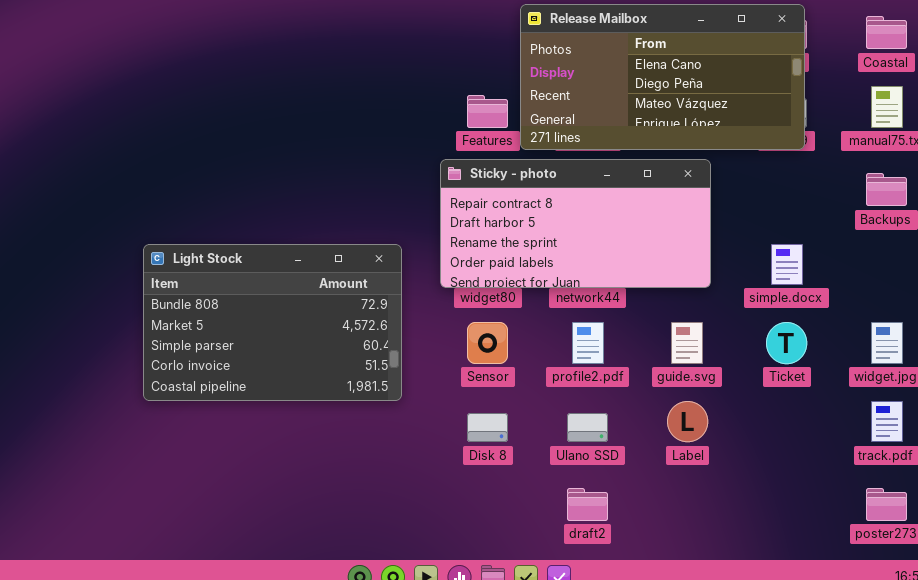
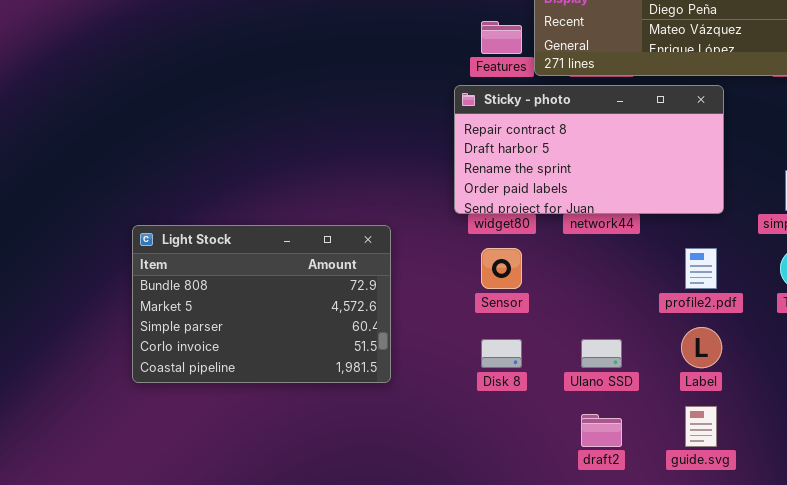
Light Stock: [143,244,402,401] -> [132,225,391,383], moved
profile2.pdf: [572,322,604,364] -> [685,248,717,289], moved
guide.svg: [671,322,703,364] -> [685,406,717,447], moved

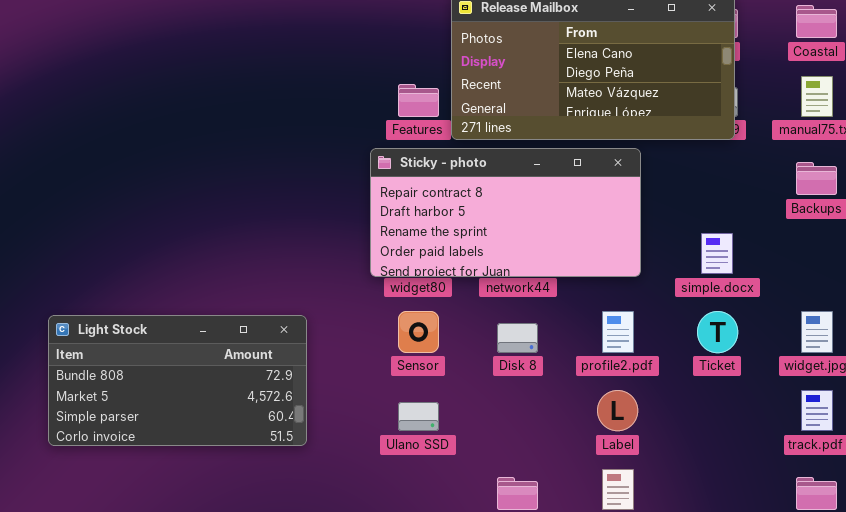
Light Stock: [132,225,391,383] -> [48,315,307,446], resized
Disk 8: [481,339,522,368] -> [497,323,538,353], moved
Ulano SSD: [581,339,622,368] -> [398,402,439,431], moved

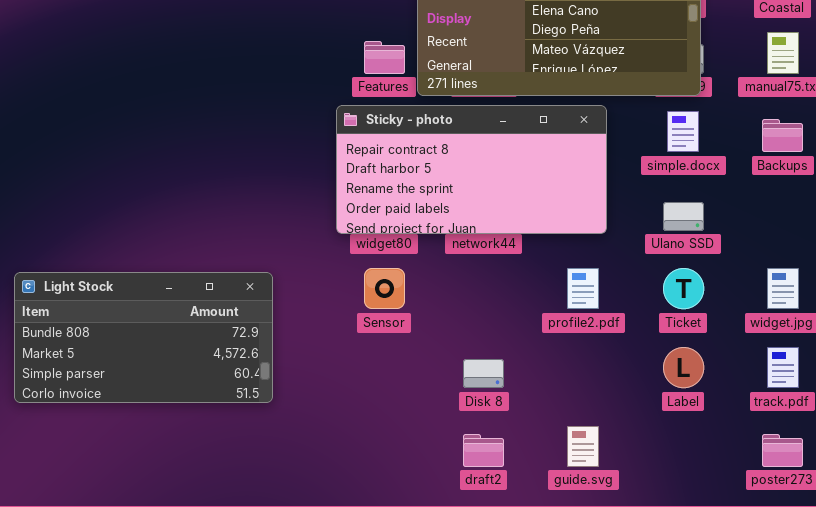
simple.docx: [701,233,733,274] -> [667,111,699,152], moved
Disk 8: [497,323,538,353] -> [463,359,504,388], moved
Label: [597,390,638,431] -> [663,347,704,388], moved
Ulano SSD: [398,402,439,431] -> [663,202,704,231], moved

